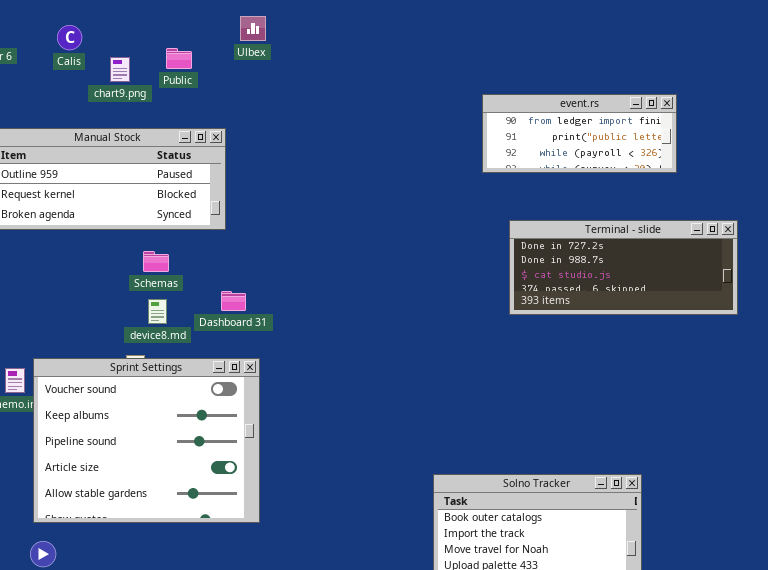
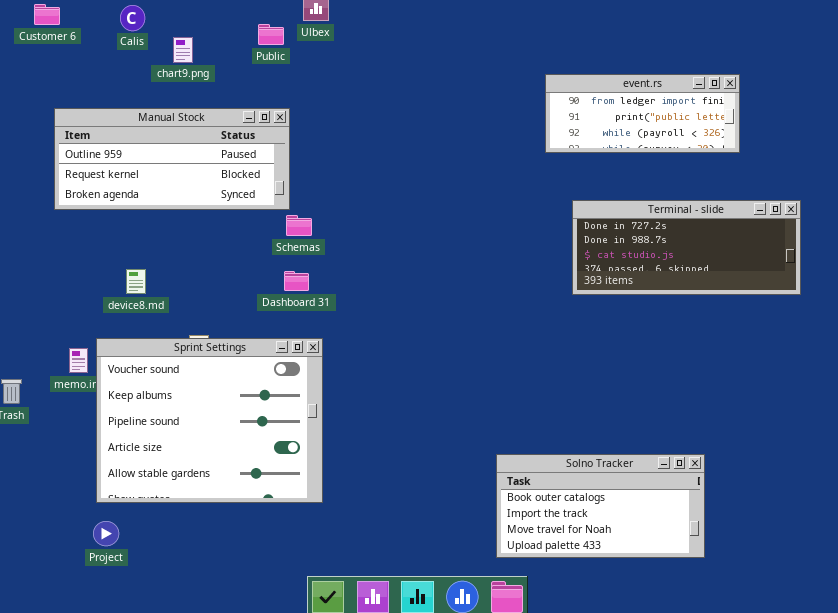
Public: [166,48,192,69] -> [258,24,284,45], moved
Schemas: [143,251,169,272] -> [286,215,312,236], moved
device8.md: [148,299,167,324] -> [126,269,146,294], moved

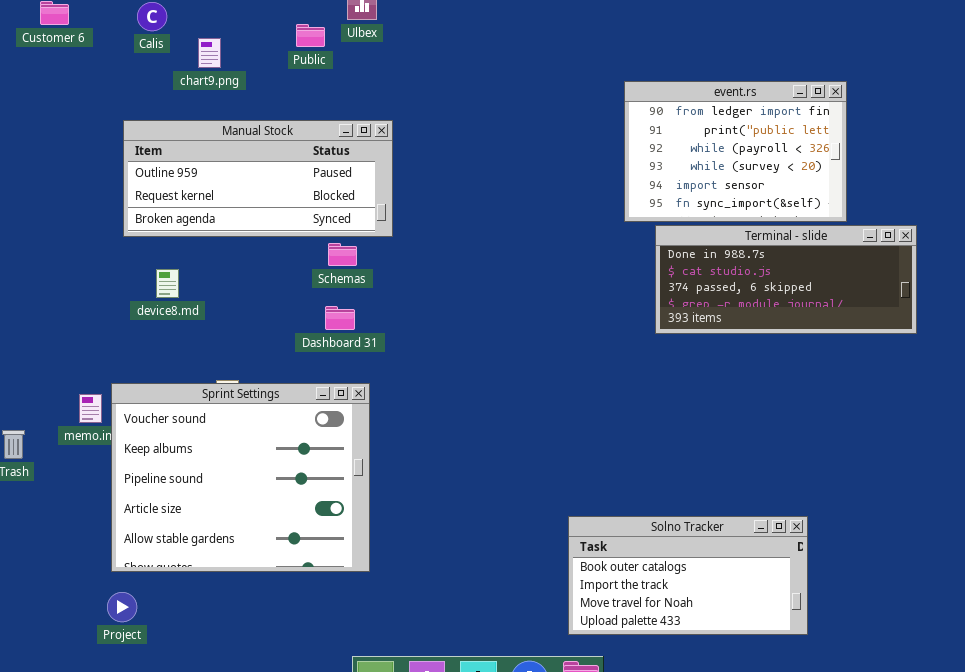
event.rs: [545,74,740,153] -> [624,81,847,222], resized
Manual Stock: [54,108,290,210] -> [123,120,393,237], moved
Terminal - slide: [572,200,801,295] -> [655,225,917,334], scrolled down 1 row
device8.md: [126,269,146,294] -> [156,269,179,298], moved

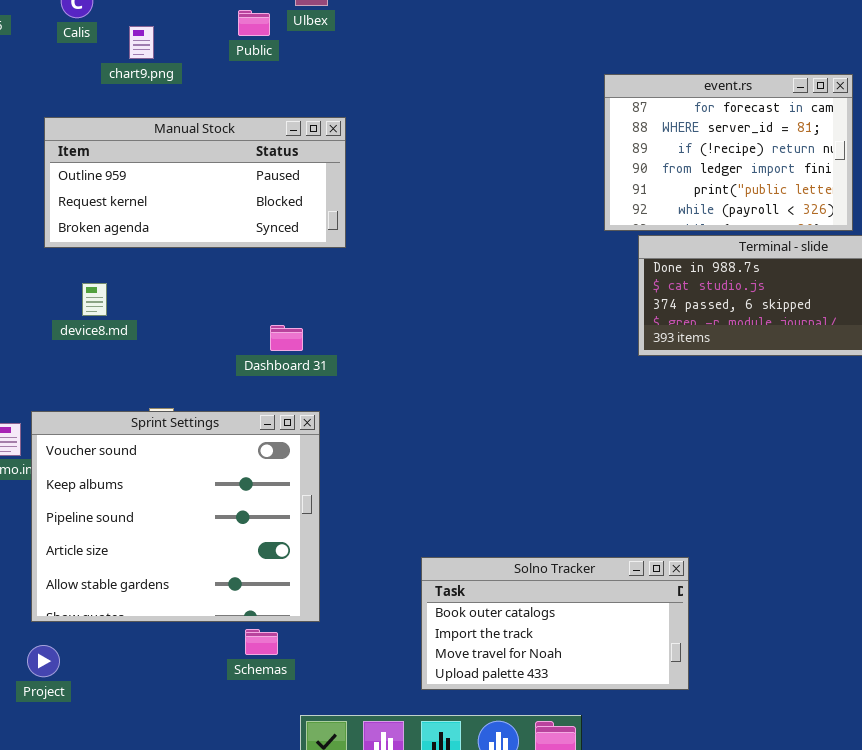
event.rs: [624,81,847,222] -> [604,74,853,231], scrolled up 3 rows
Schemas: [328,243,357,266] -> [245,629,278,655], moved
Solno Tracker: [568,516,808,635] -> [421,557,689,690], moved

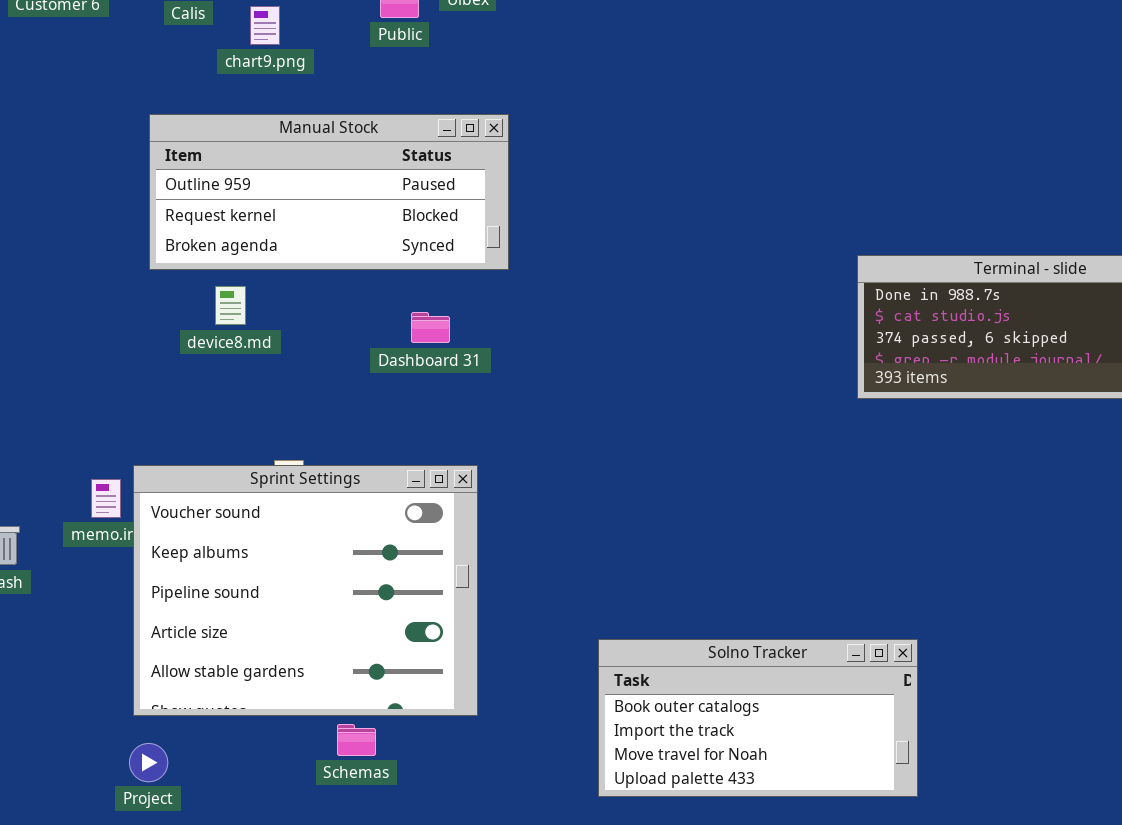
event.rs: [604,74,853,231] -> none, closed
device8.md: [82,283,107,316] -> [215,286,246,325], moved
Dashboard 31: [270,325,303,351] -> [411,312,450,343], moved
Schemas: [245,629,278,655] -> [337,724,376,756], moved

